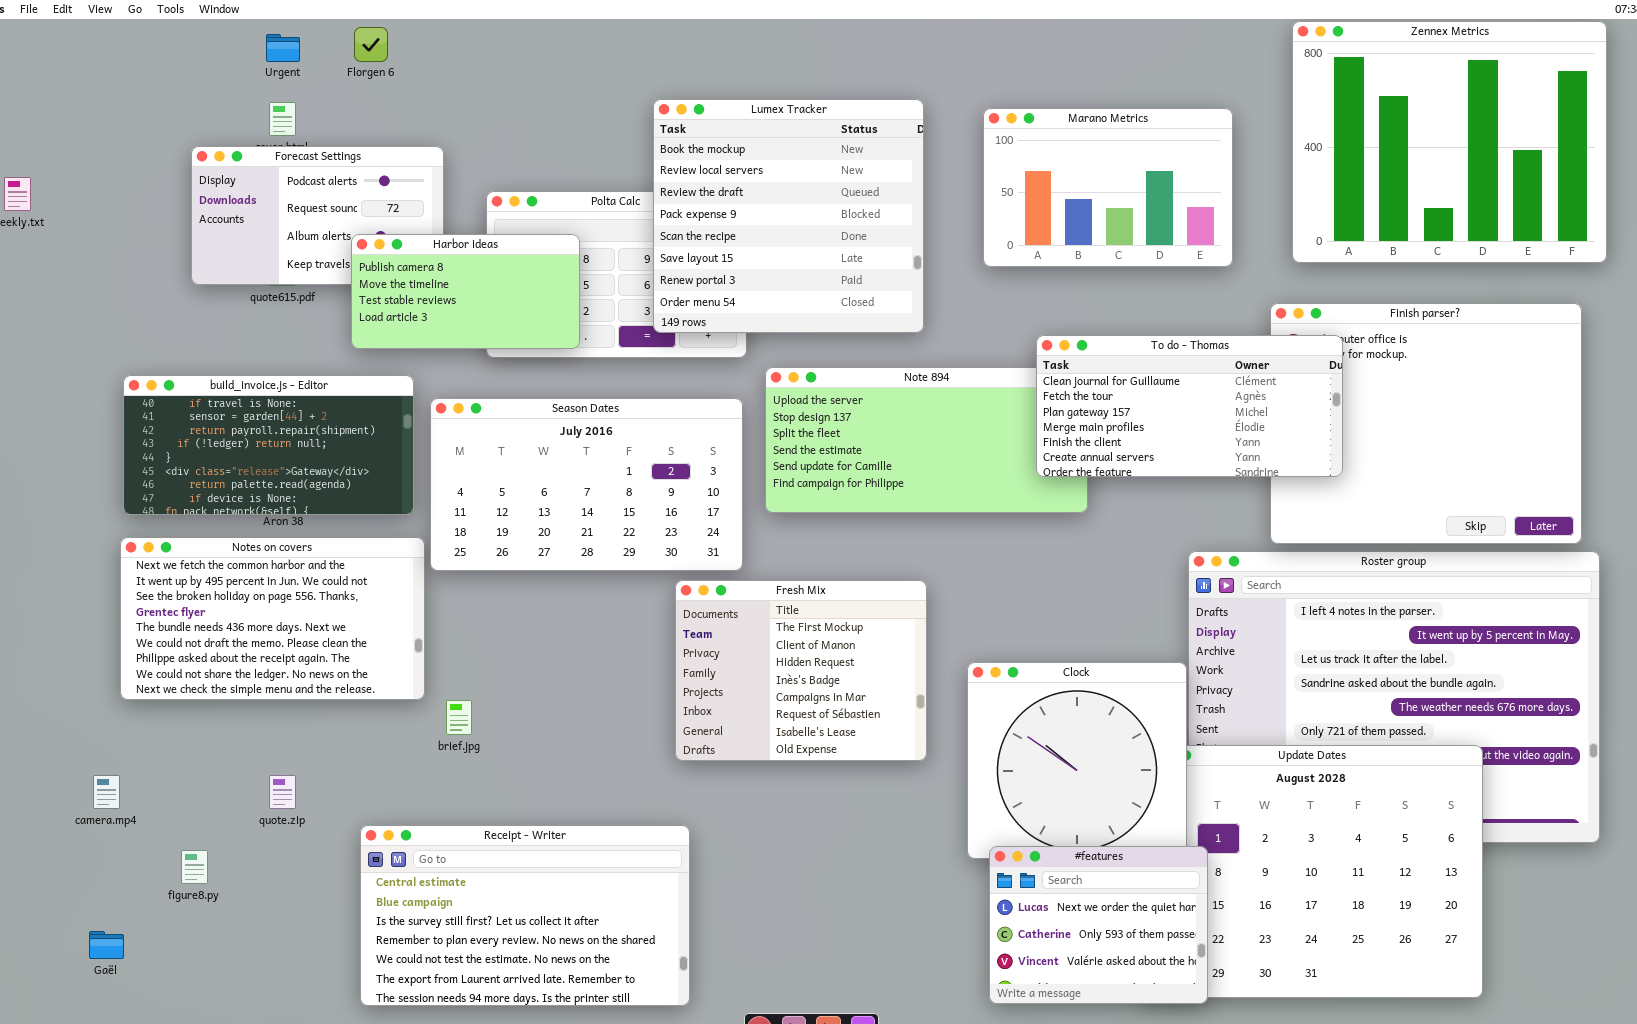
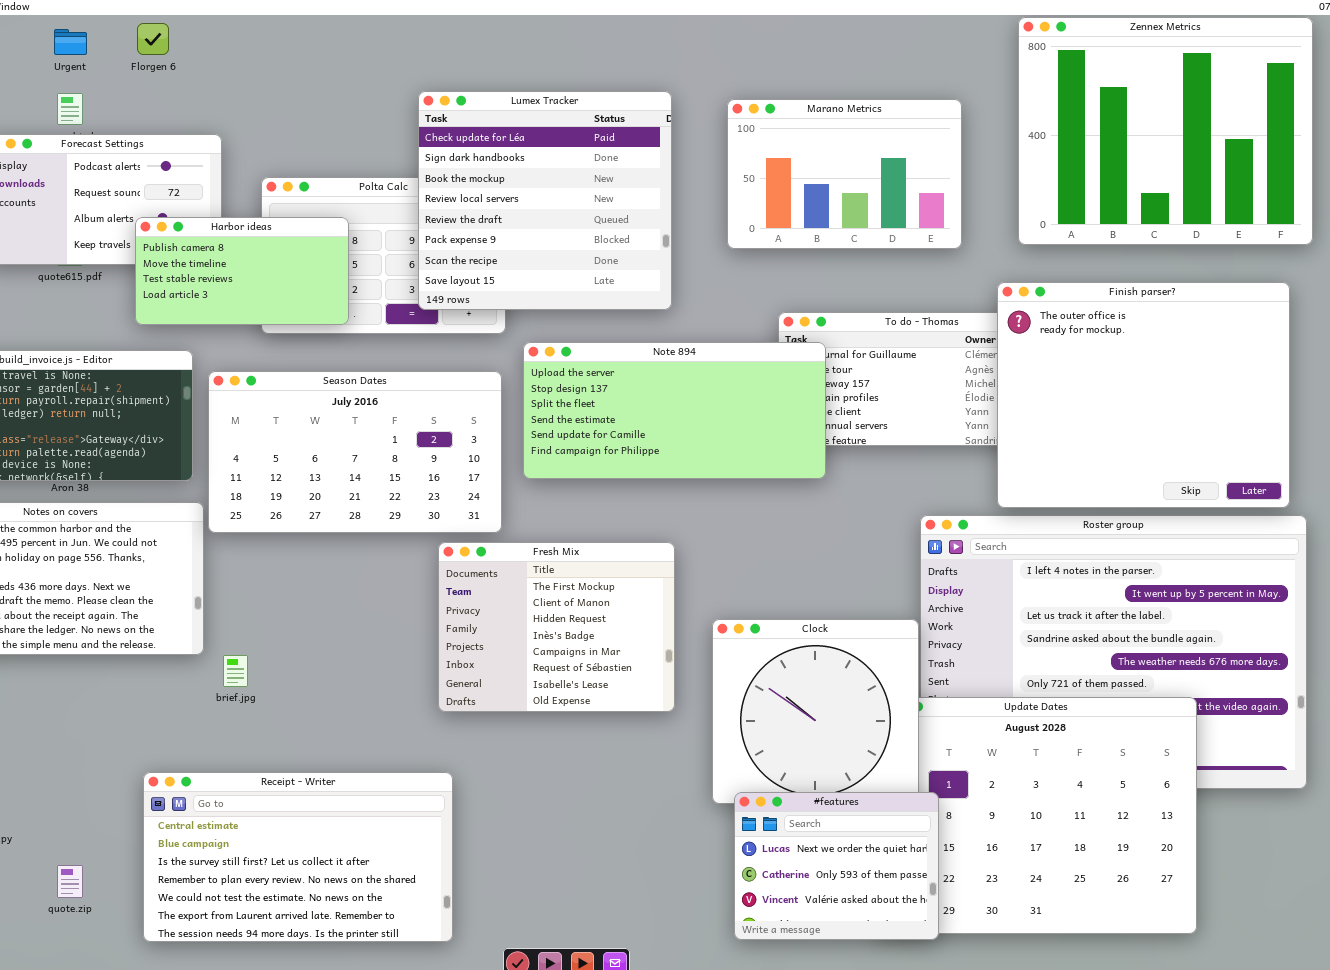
Lumex Tracker: [653,99,924,333] -> [418,91,672,310], scrolled up 2 rows
Finish parser?: [1270,303,1582,544] -> [997,282,1290,508], raised
Note 894: [765,367,1088,513] -> [523,342,826,479], raised
quote.zip: [269,775,296,809] -> [57,865,83,898], moved

